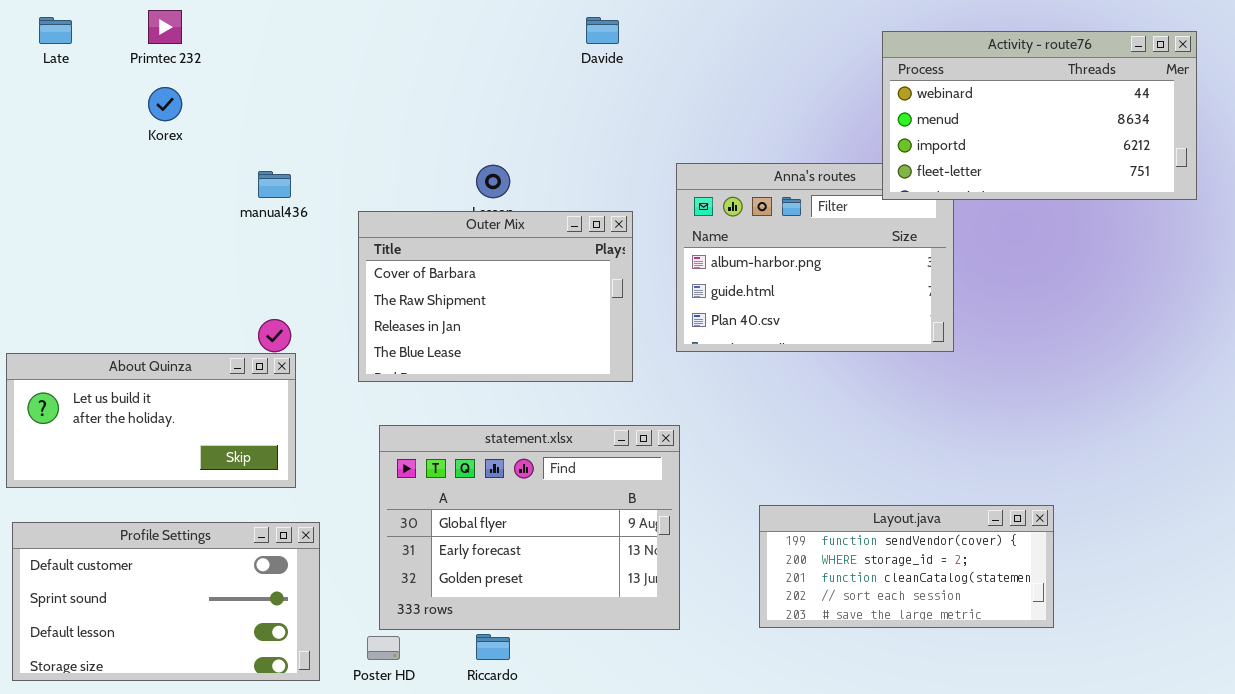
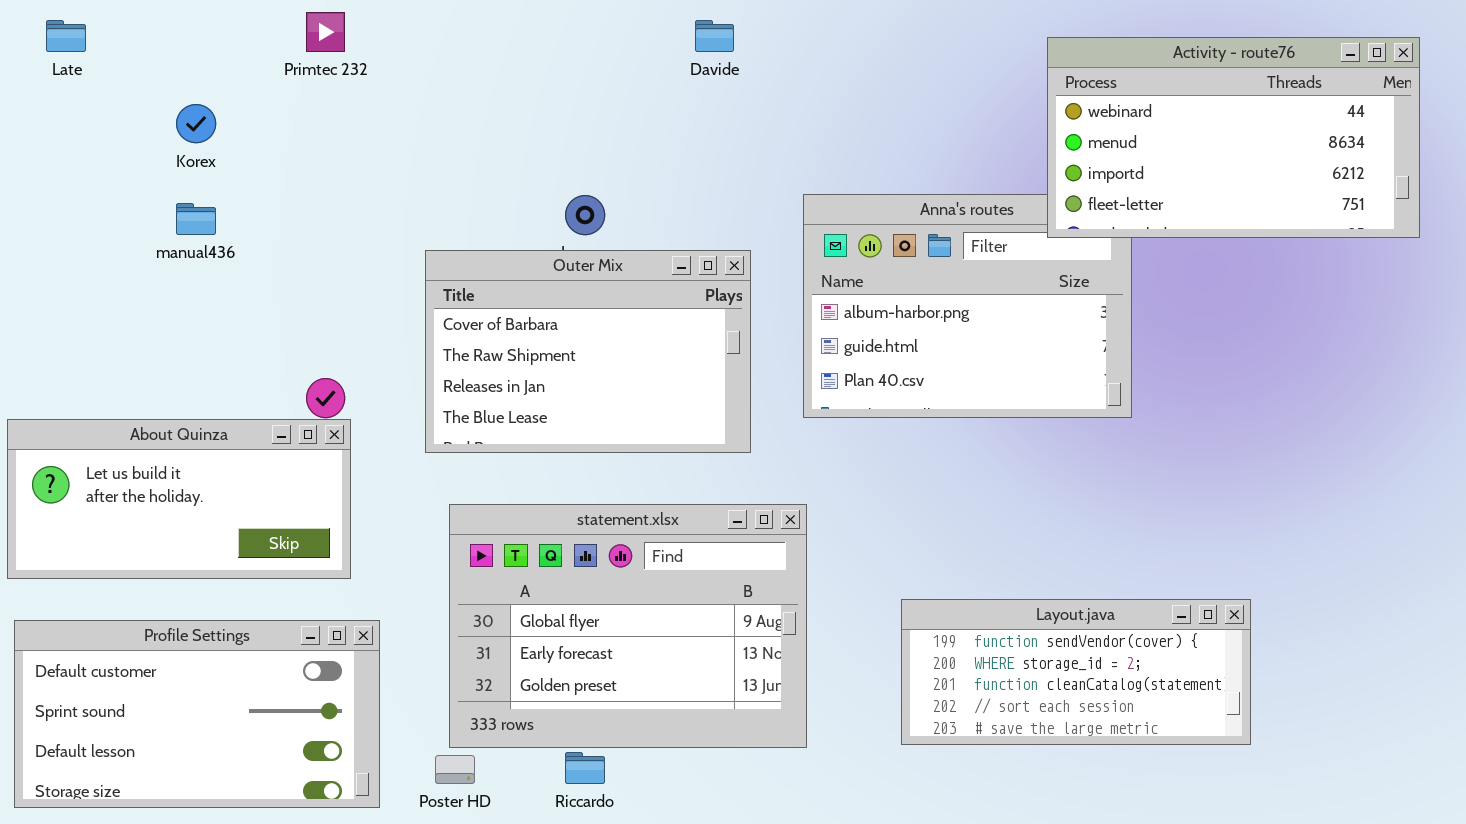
Primtec 232: [148,10,182,44] -> [306,12,345,52], moved
manual436: [258,171,291,198] -> [176,203,216,235], moved

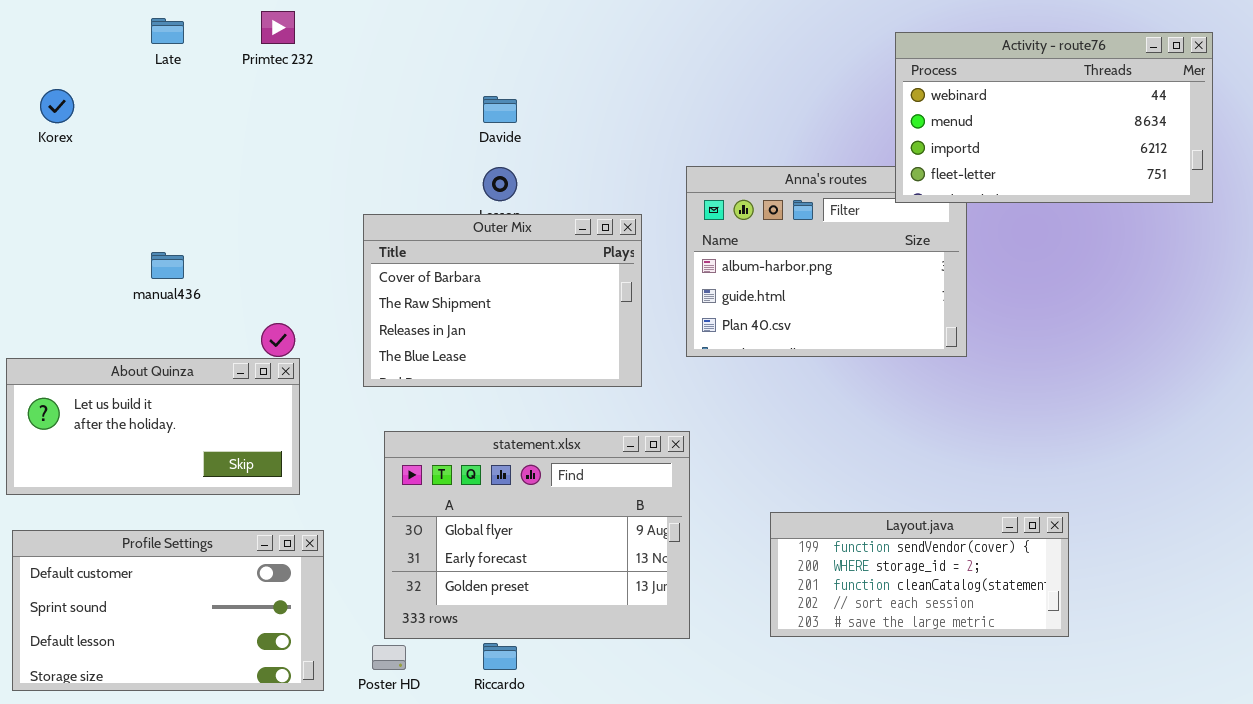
Late: [46,20,86,52] -> [151,18,184,44], moved
Davide: [695,20,734,52] -> [483,96,517,123], moved
Korex: [176,104,216,143] -> [40,89,74,123], moved
manual436: [176,203,216,235] -> [151,252,184,279], moved

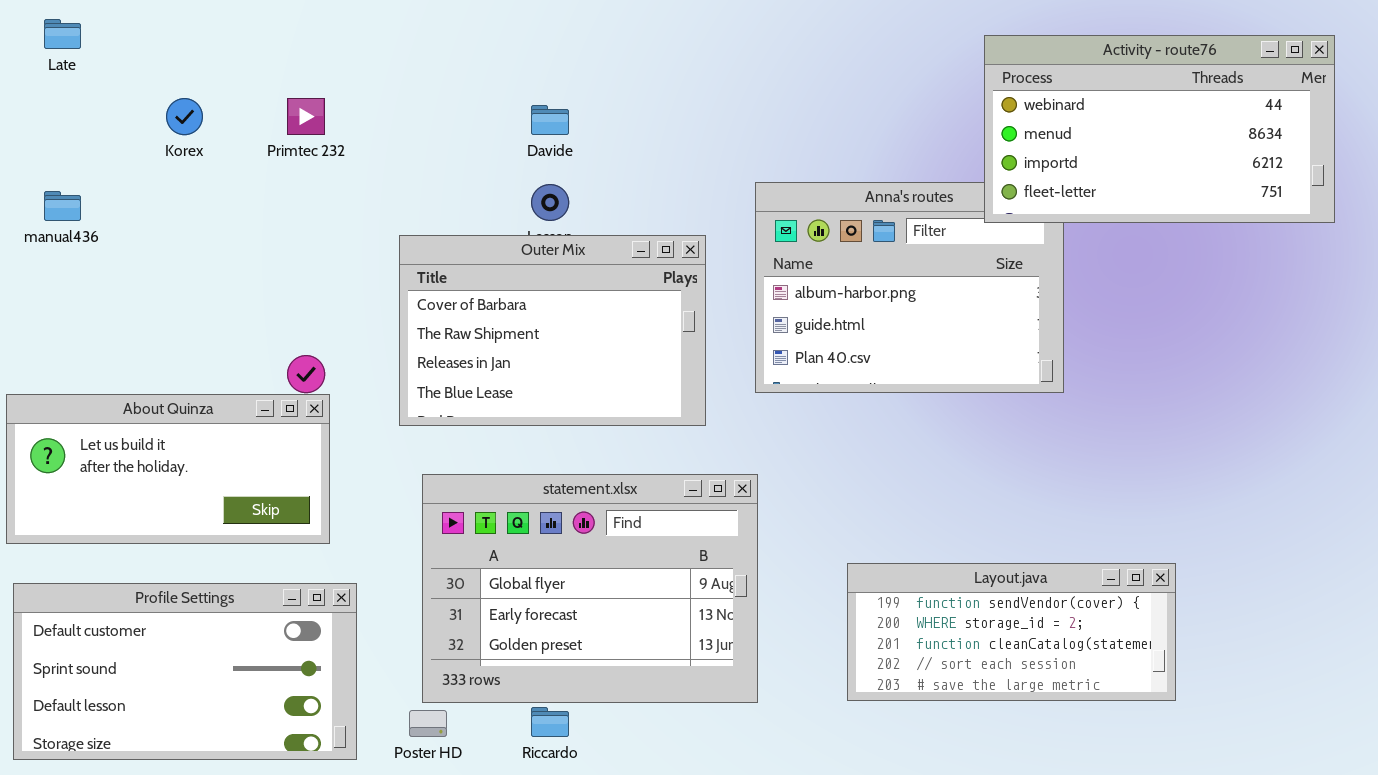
Primtec 232: [261,11,295,44] -> [287,98,325,135], moved
Late: [151,18,184,44] -> [44,19,81,49], moved
Korex: [40,89,74,123] -> [166,98,203,135], moved
manual436: [151,252,184,279] -> [44,191,81,221], moved

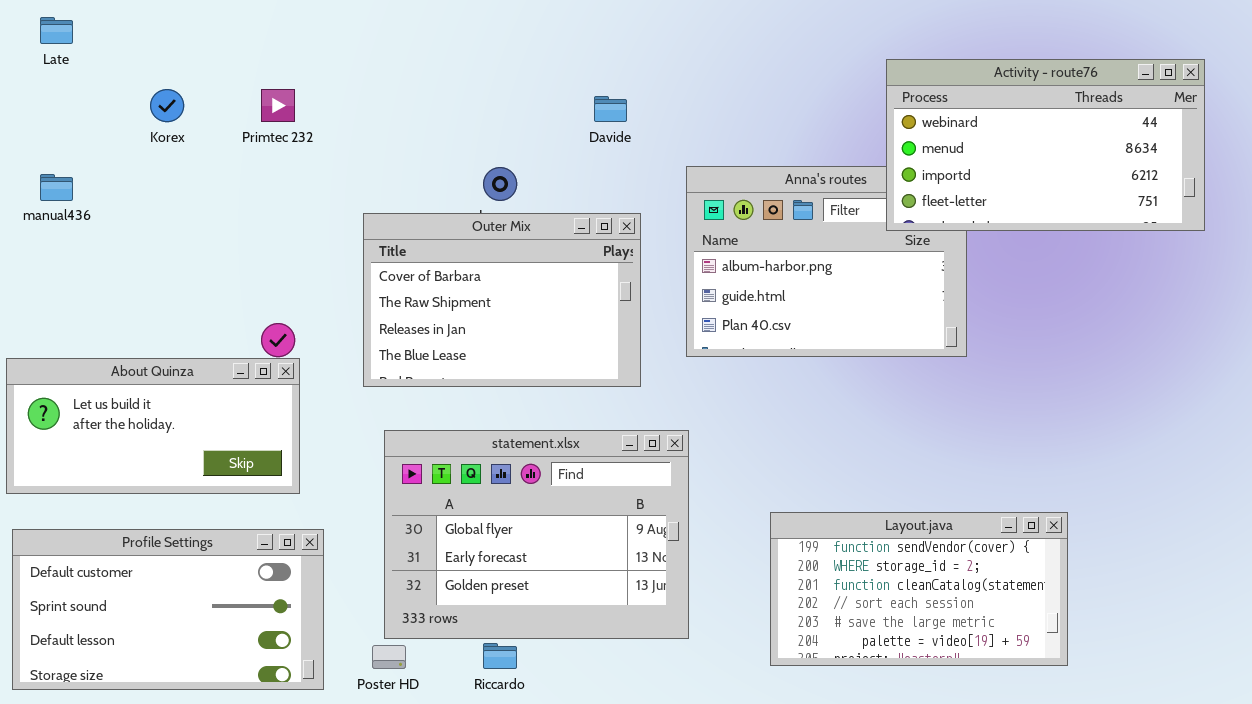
Activity - route76: [984,35,1335,223] -> [886,59,1205,231], moved
Davide: [531,105,569,135] -> [594,96,627,122], moved
Layout.java: [847,563,1176,701] -> [770,512,1068,666], resized

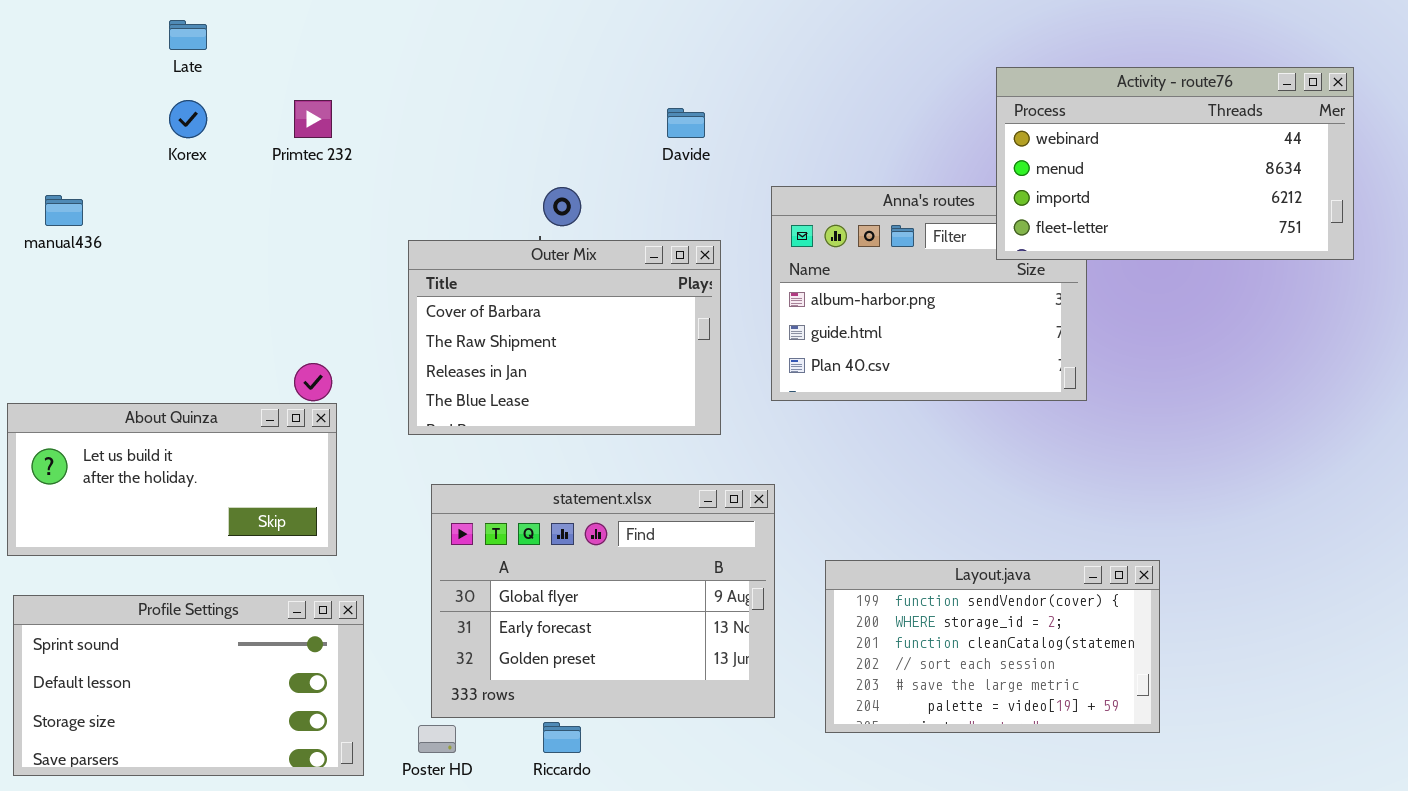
Late: [40,17,73,44] -> [169,20,207,50], moved
Layout.java: [770,512,1068,666] -> [825,560,1160,733], moved
Profile Settings: [12,529,324,690] -> [13,595,364,776], scrolled down 1 row

